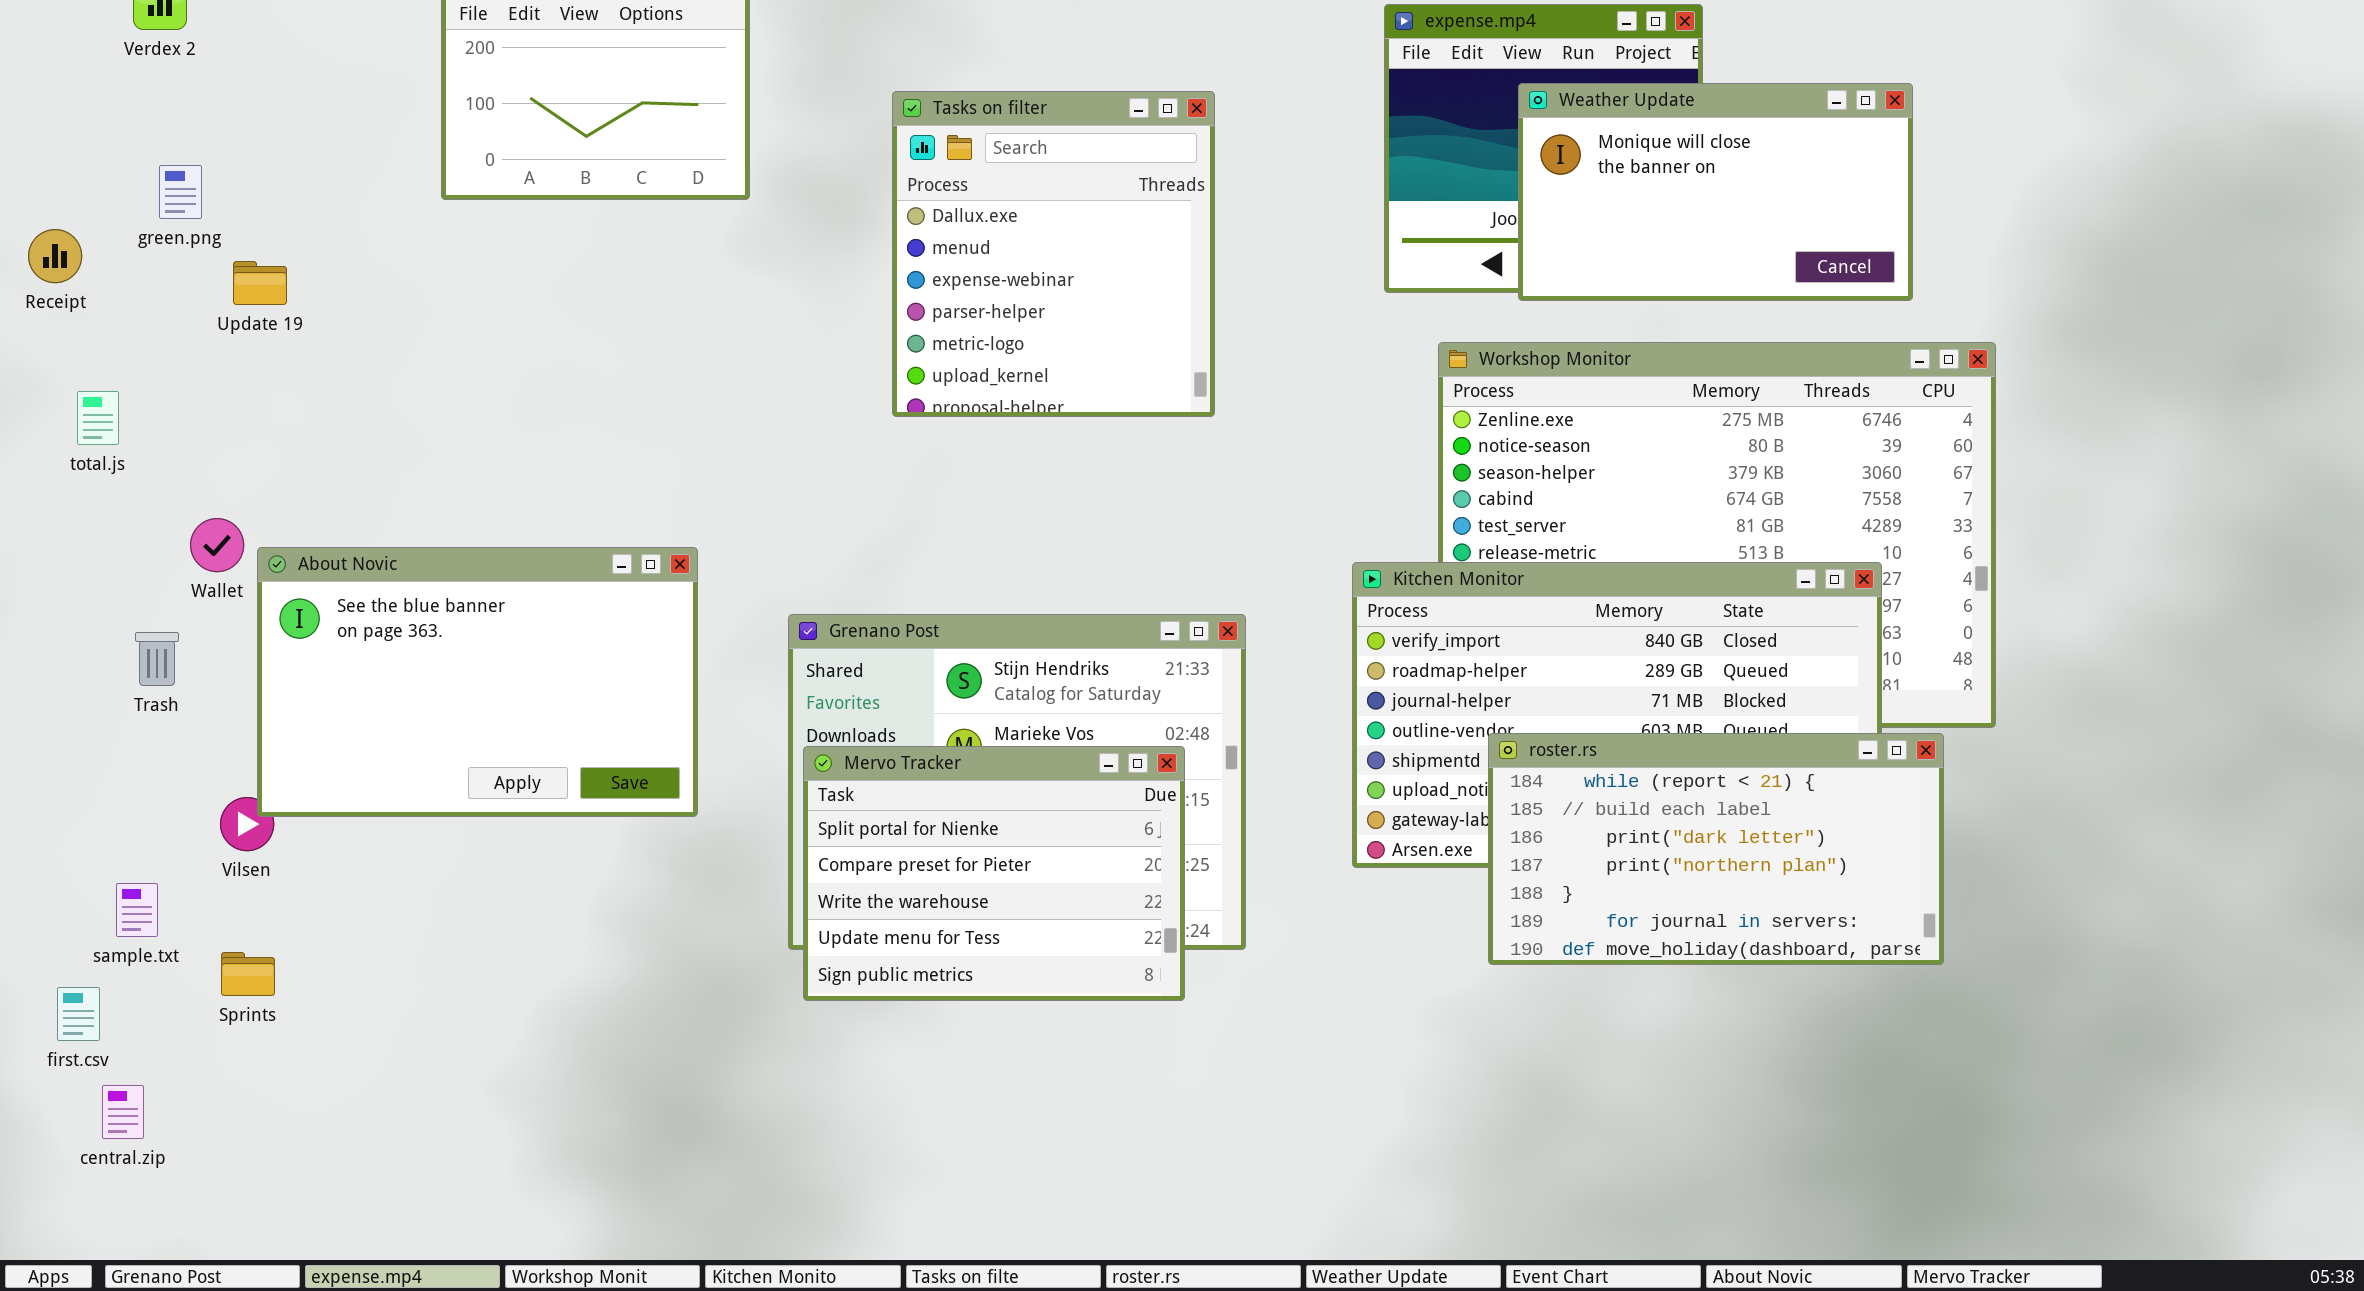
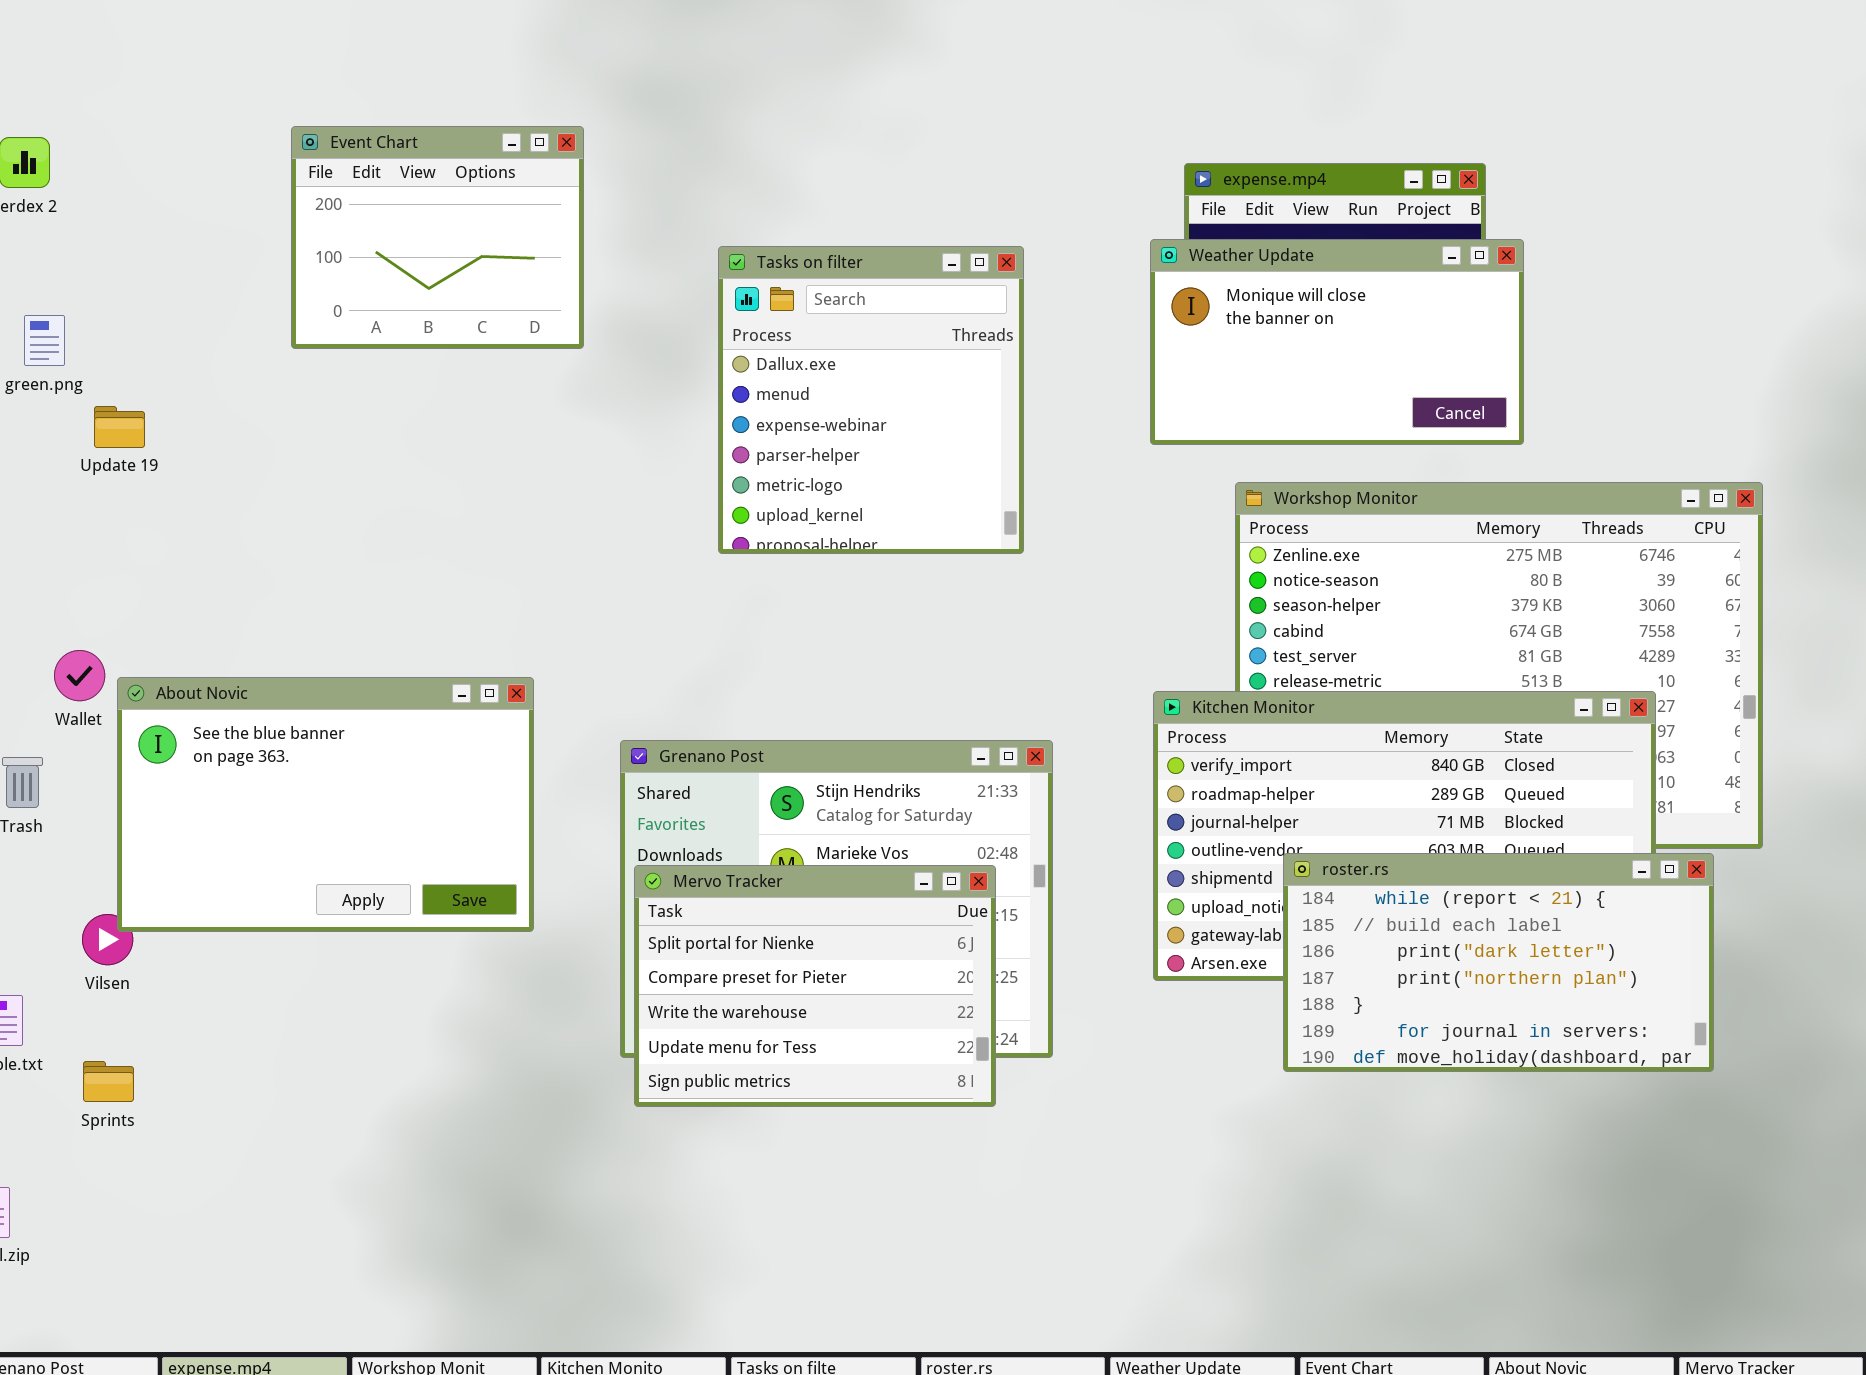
Weather Update: [1518,83,1913,301] -> [1150,239,1524,445], moved

